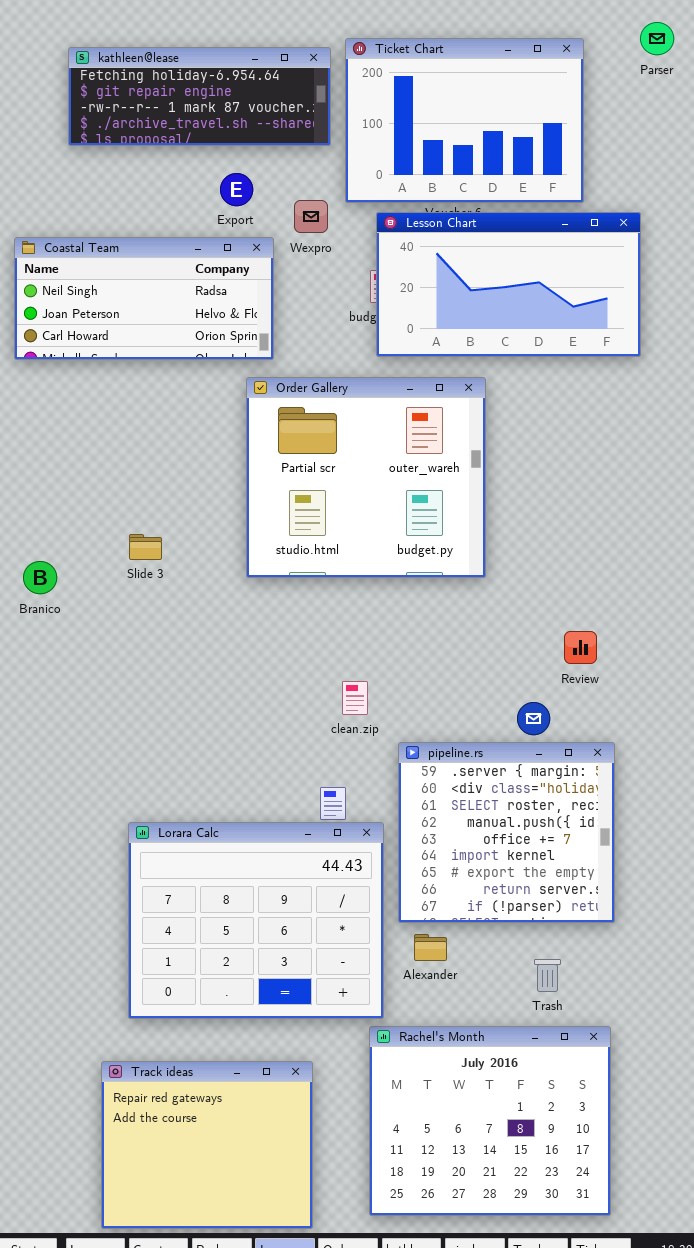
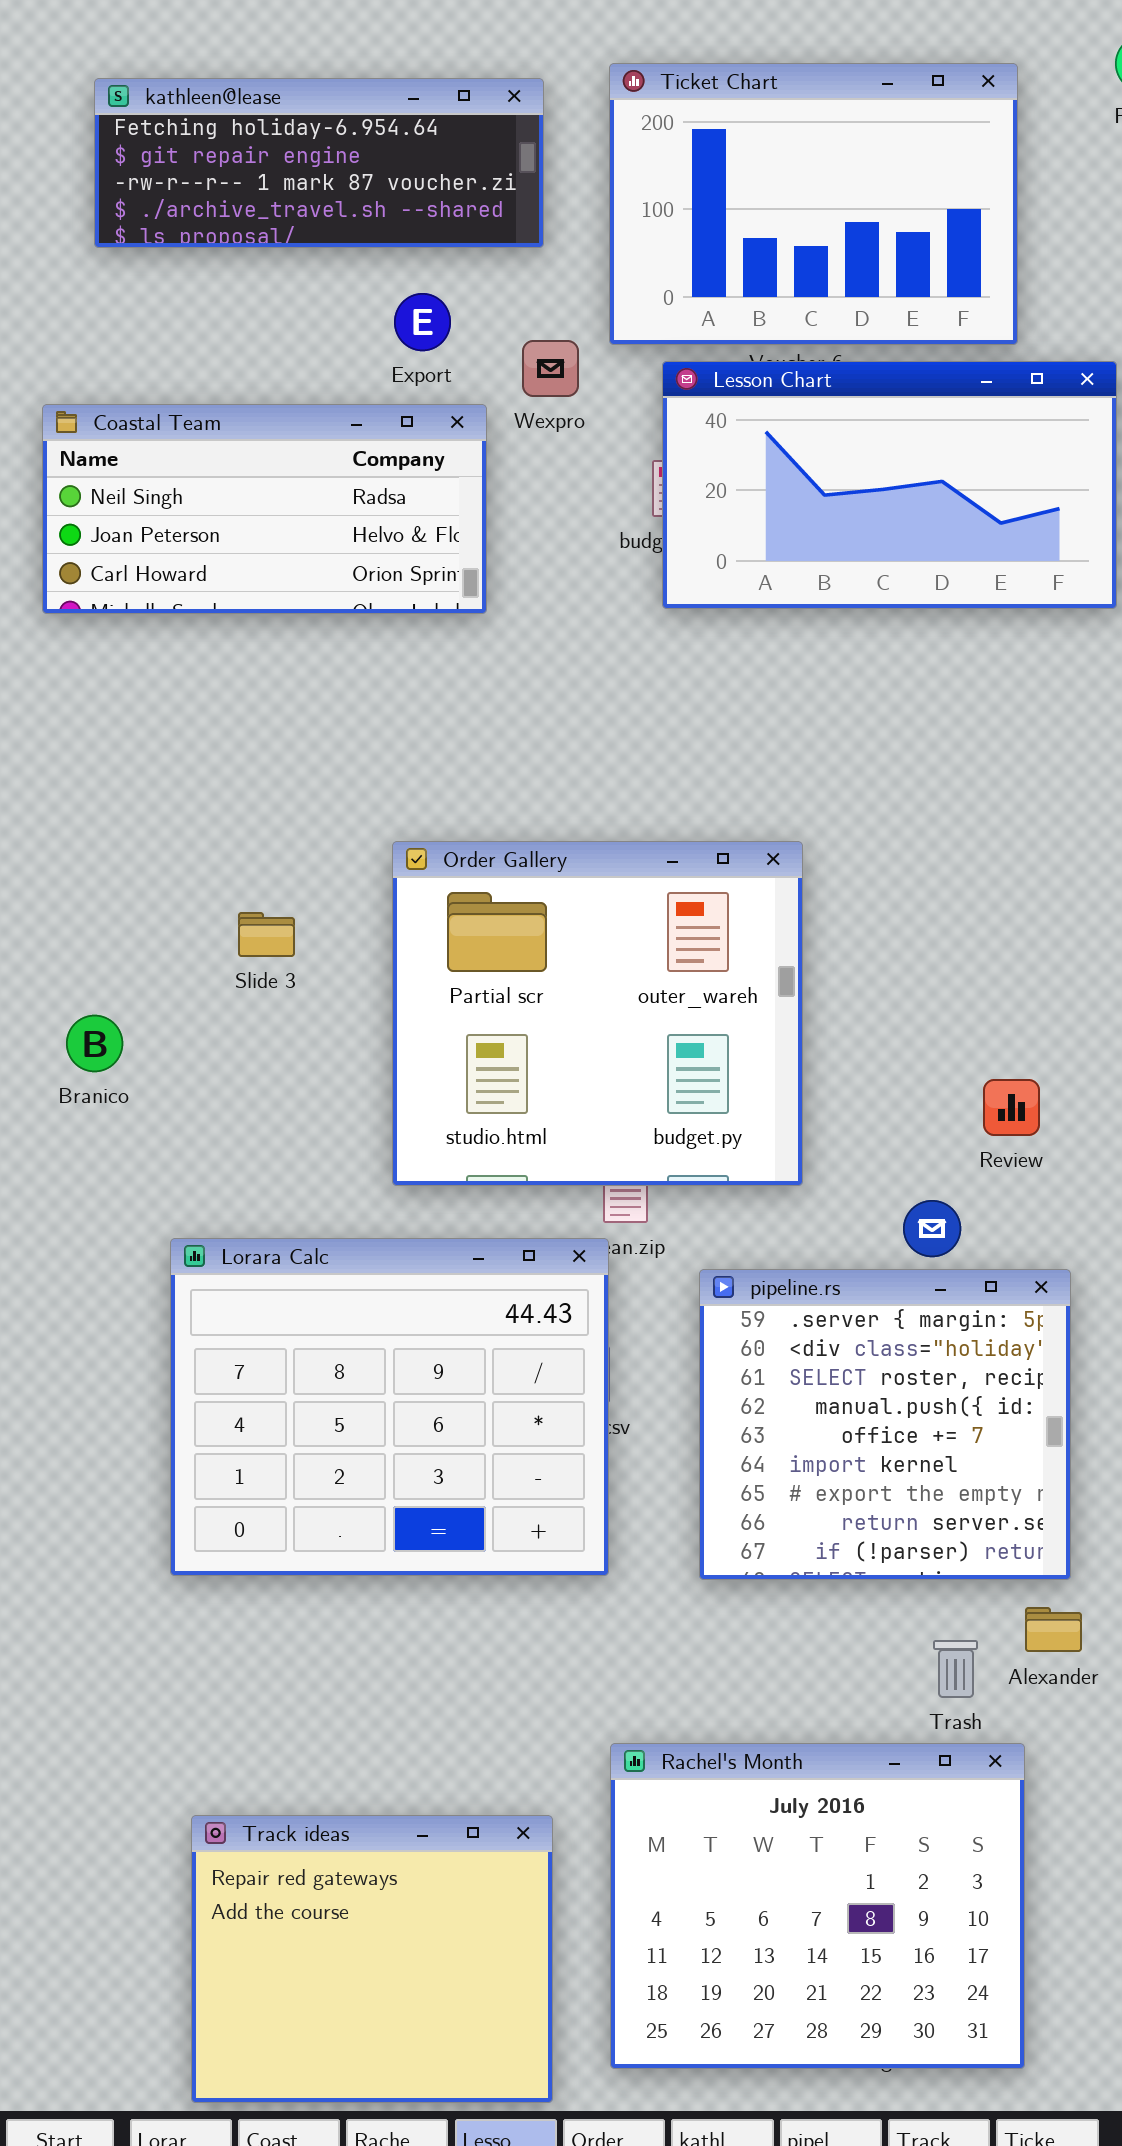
kathleen@lease: [68,47,331,146] -> [94,78,544,248], moved
Order Gallery: [246,377,486,578] -> [392,841,803,1186], moved
Branico: [23,561,57,594] -> [66,1015,123,1072], moved
Lorara Calc: [128,822,384,1019] -> [170,1238,609,1576], moved
Alexander: [414,934,447,961] -> [1025,1607,1082,1652], moved
Rachel's Month: [369,1026,611,1216] -> [610,1743,1025,2069], moved

